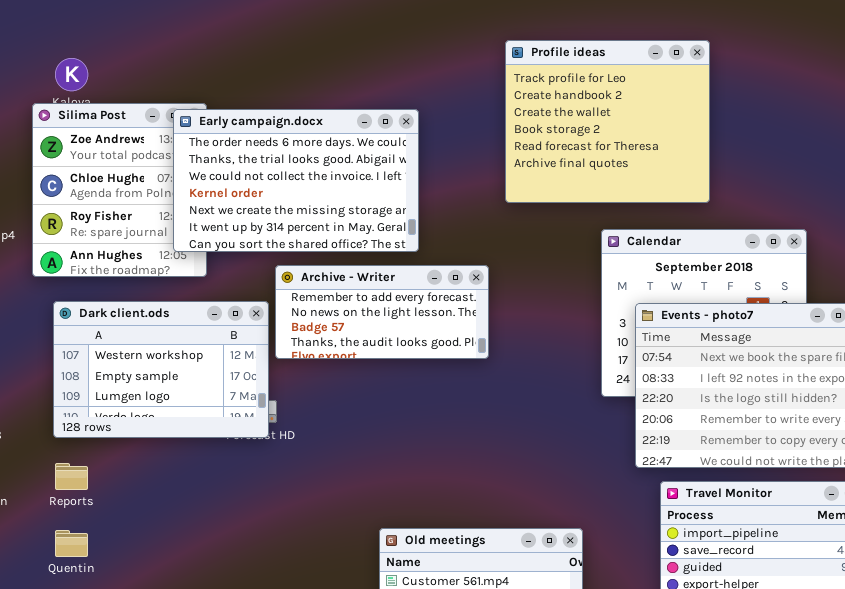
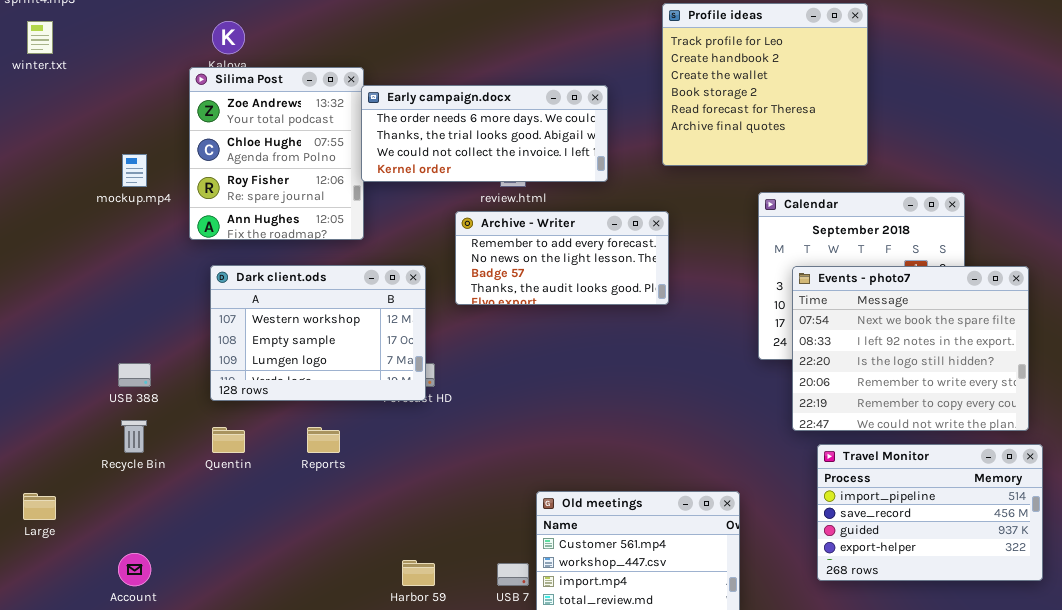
Early campaign.docx: [173,109,419,252] -> [361,85,608,182], moved, resized
Archive - Writer: [275,265,489,359] -> [455,211,669,305], moved
Reports: [55,463,88,490] -> [307,427,340,453], moved
Quentin: [55,530,88,557] -> [212,427,245,453], moved

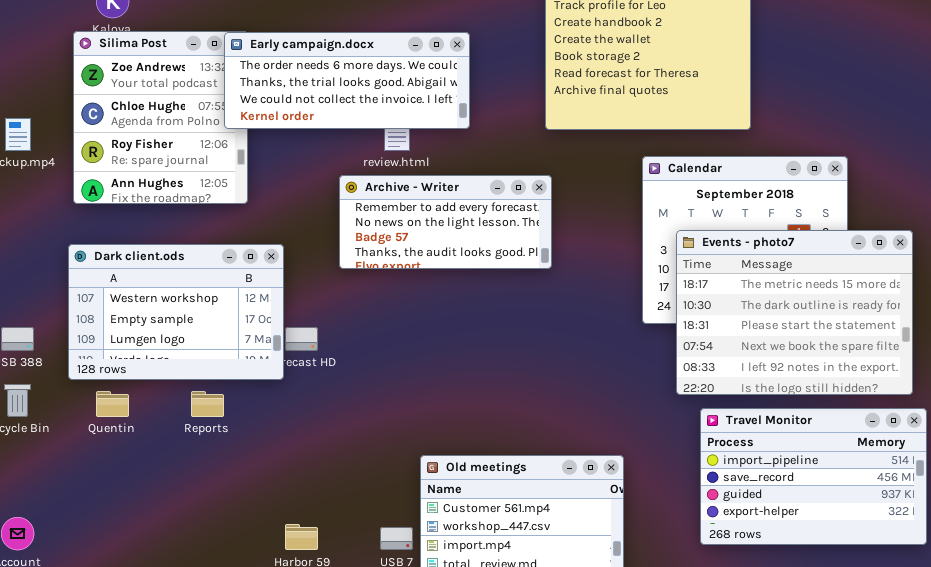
Early campaign.docx: [361,85,608,182] -> [224,32,470,129], moved
Dark client.ods: [210,265,426,401] -> [68,244,284,380], moved
Events - photo7: [792,266,1029,431] -> [676,230,913,395], scrolled up 3 rows

